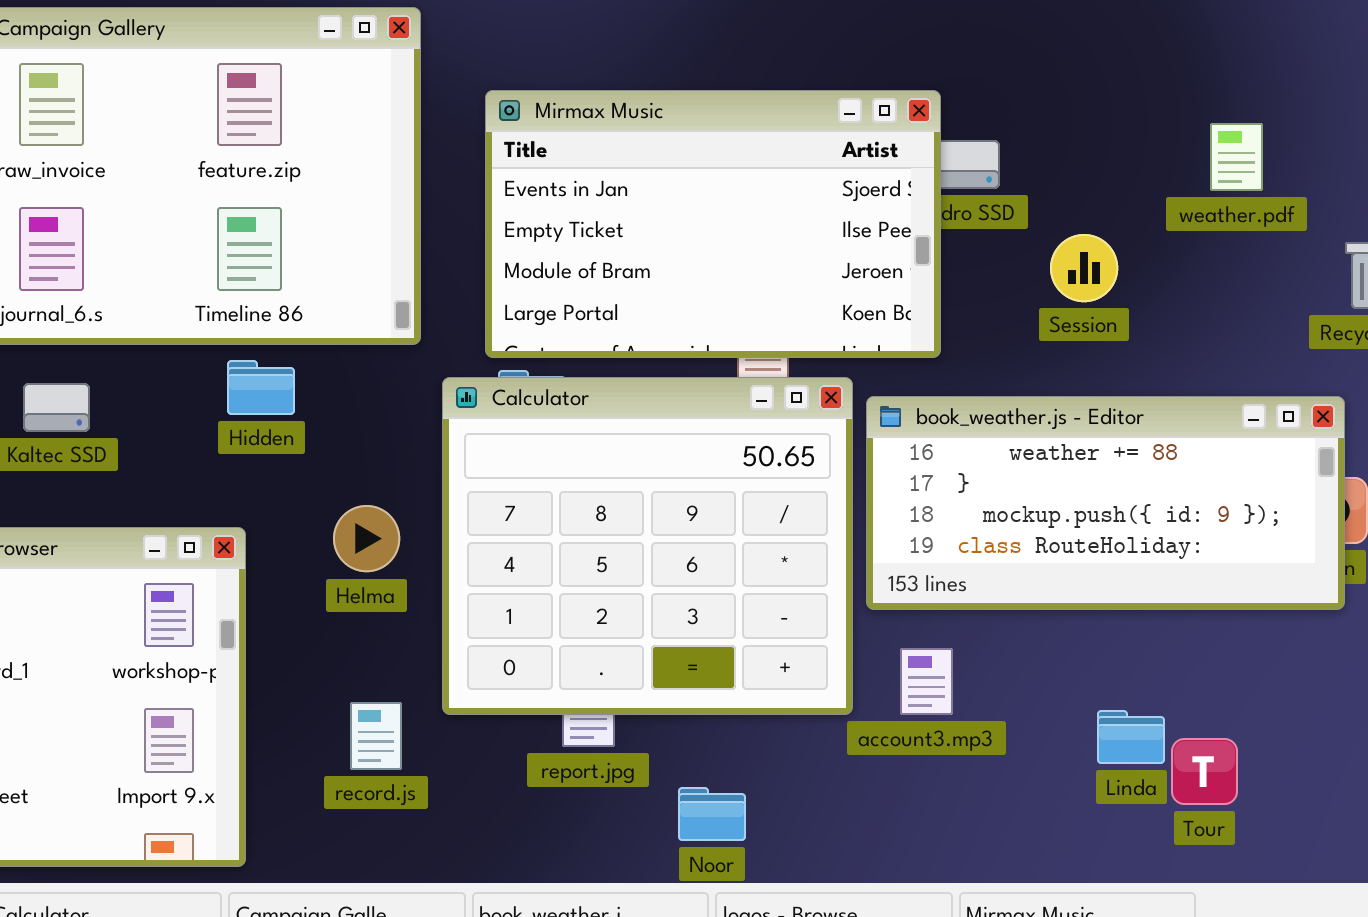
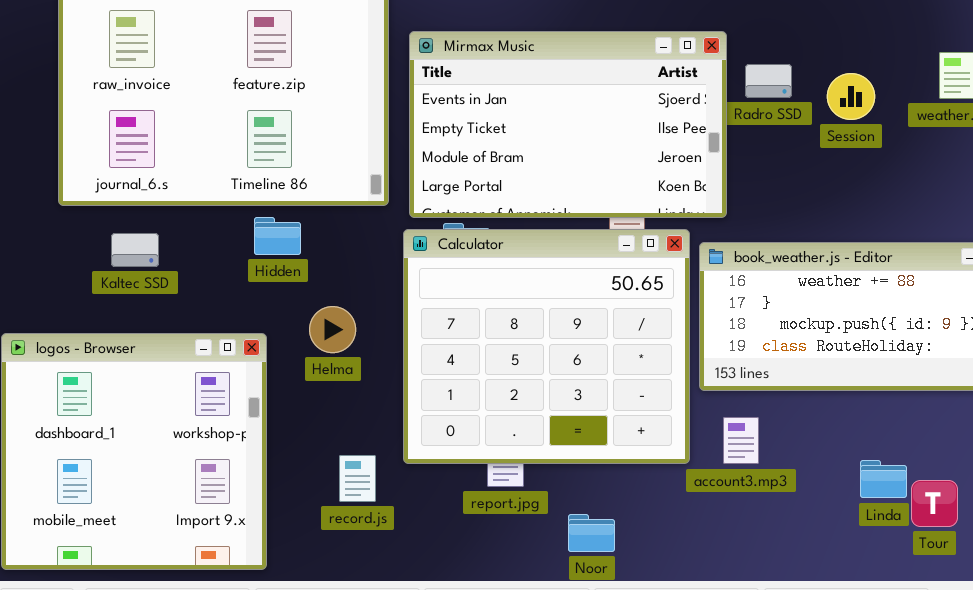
Mirmax Music: [485,90,941,358] -> [409,31,727,218], moved
Session: [1050,234,1118,302] -> [827,73,875,120], moved
Helma: [333,505,400,572] -> [309,306,356,353], moved

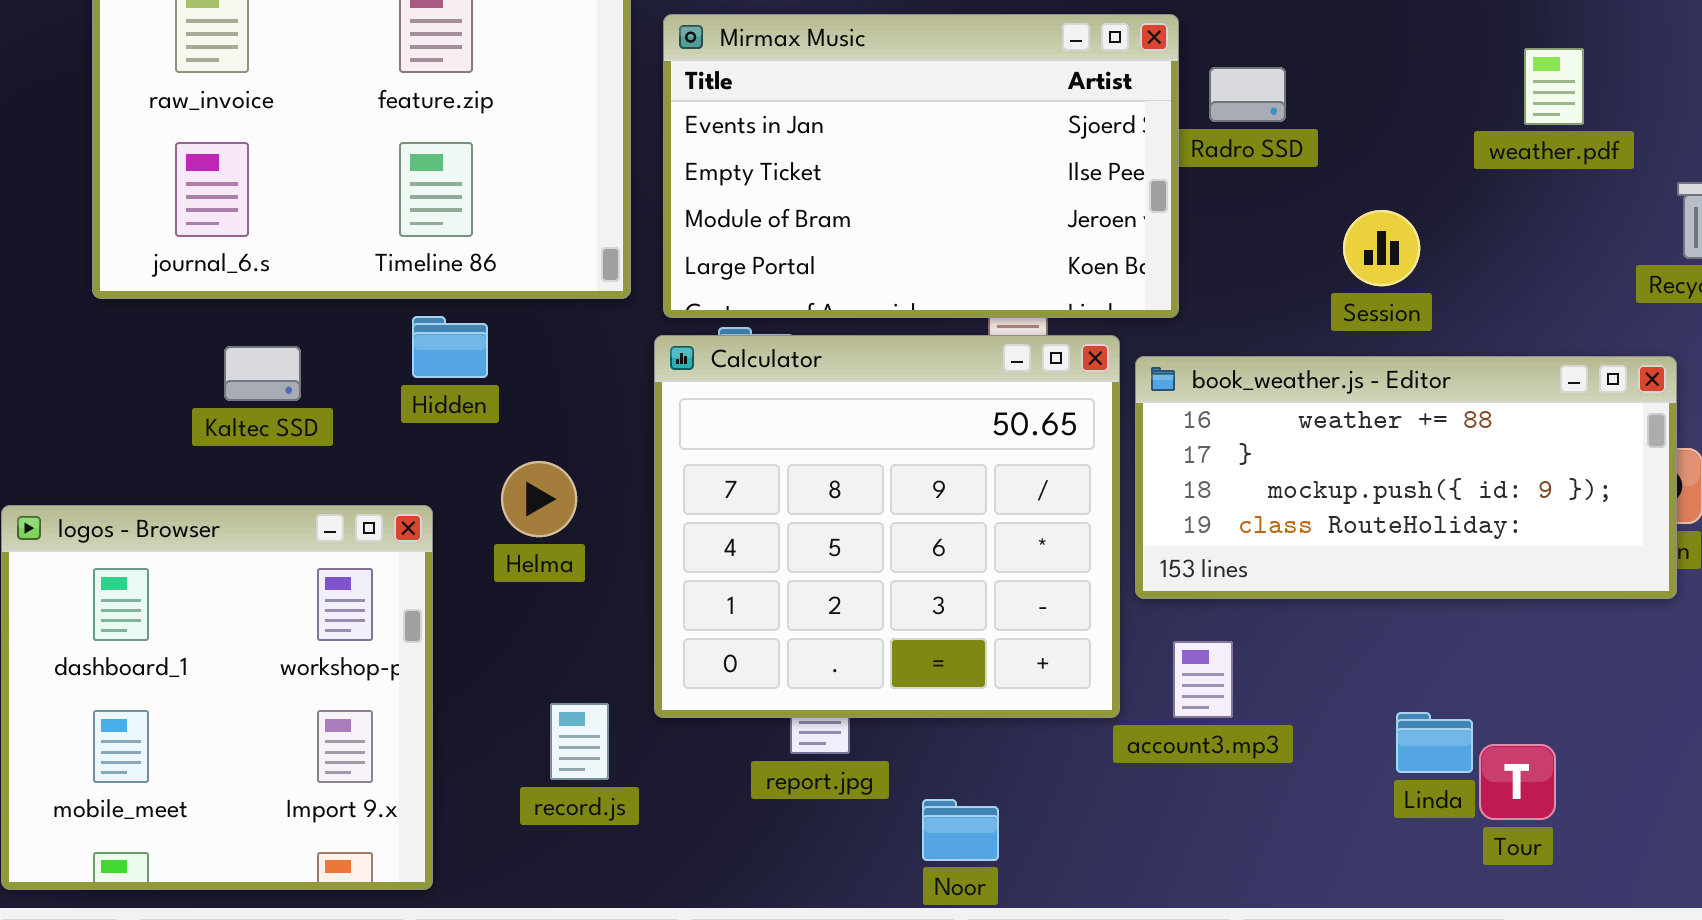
Session: [827,73,875,120] -> [1343,210,1420,286], moved
Kaltec SSD: [111,233,159,267] -> [224,346,301,401], moved

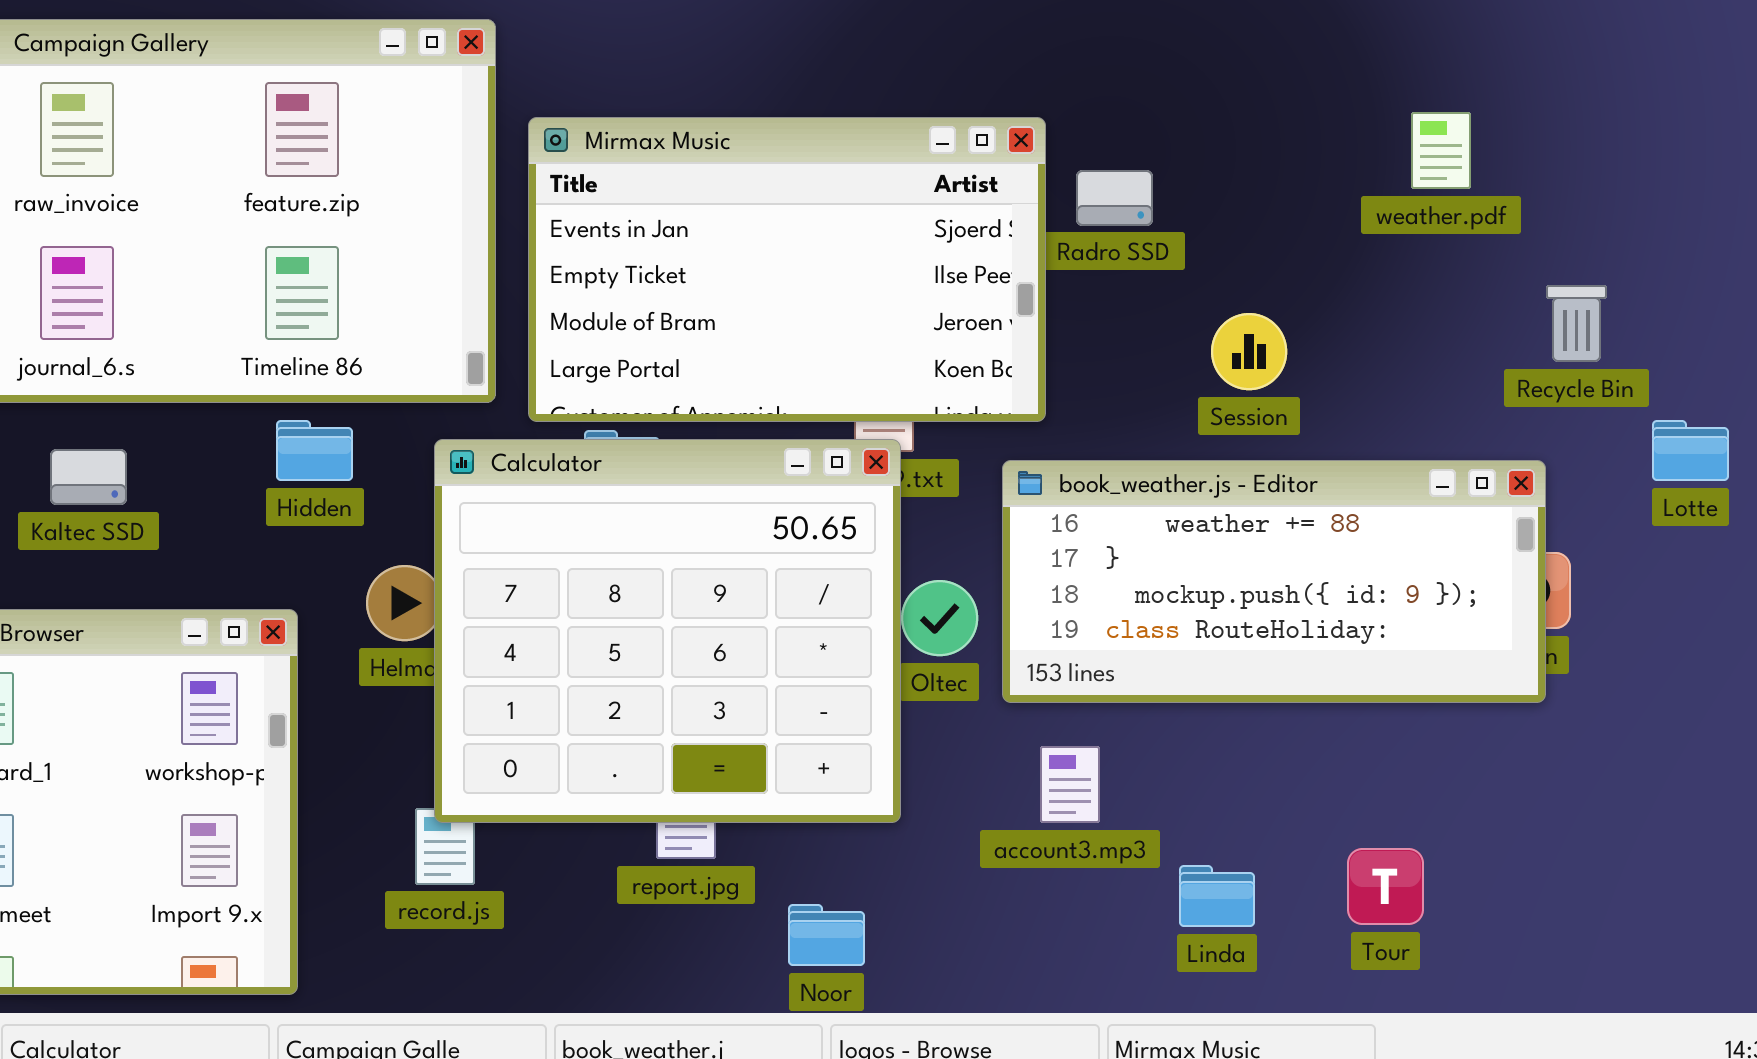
weather.pdf: [1524,48,1584,125] -> [1411,112,1471,189], moved
Calculator: [654,335,1120,718] -> [434,439,901,823], moved
Kaltec SSD: [224,346,301,401] -> [50,449,127,505], moved
Linda: [1396,712,1473,773] -> [1179,865,1255,927], moved

